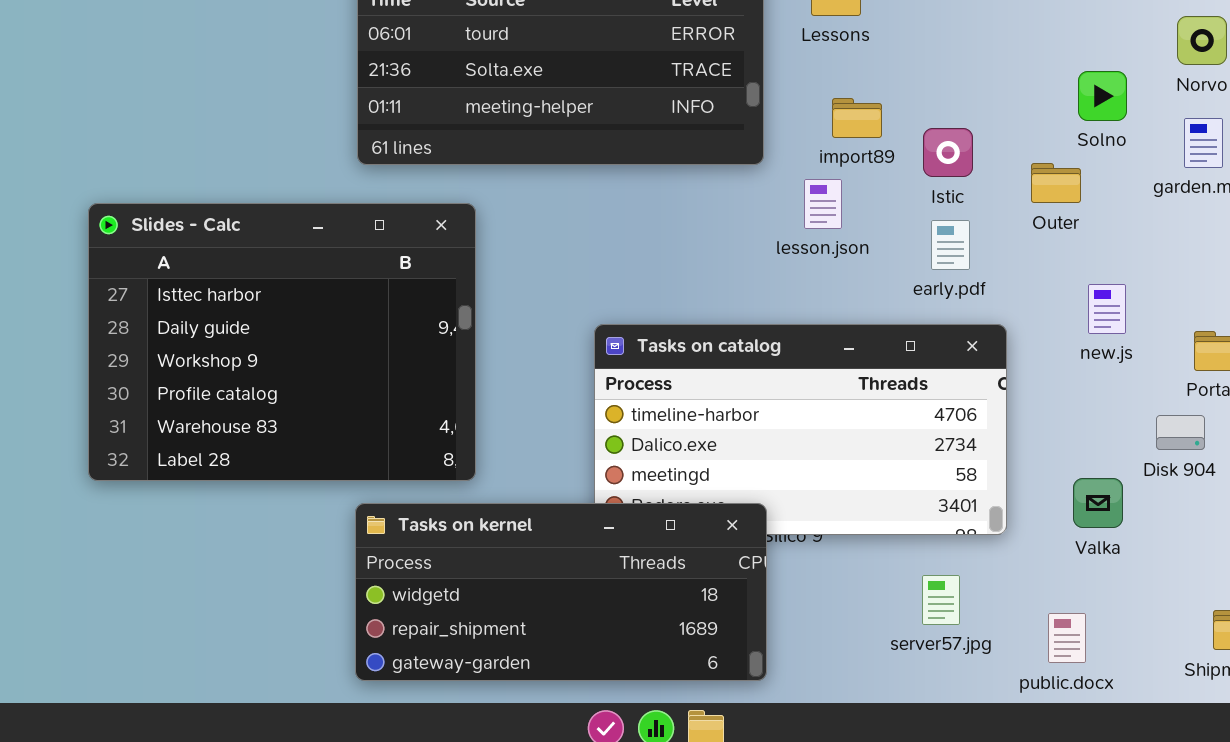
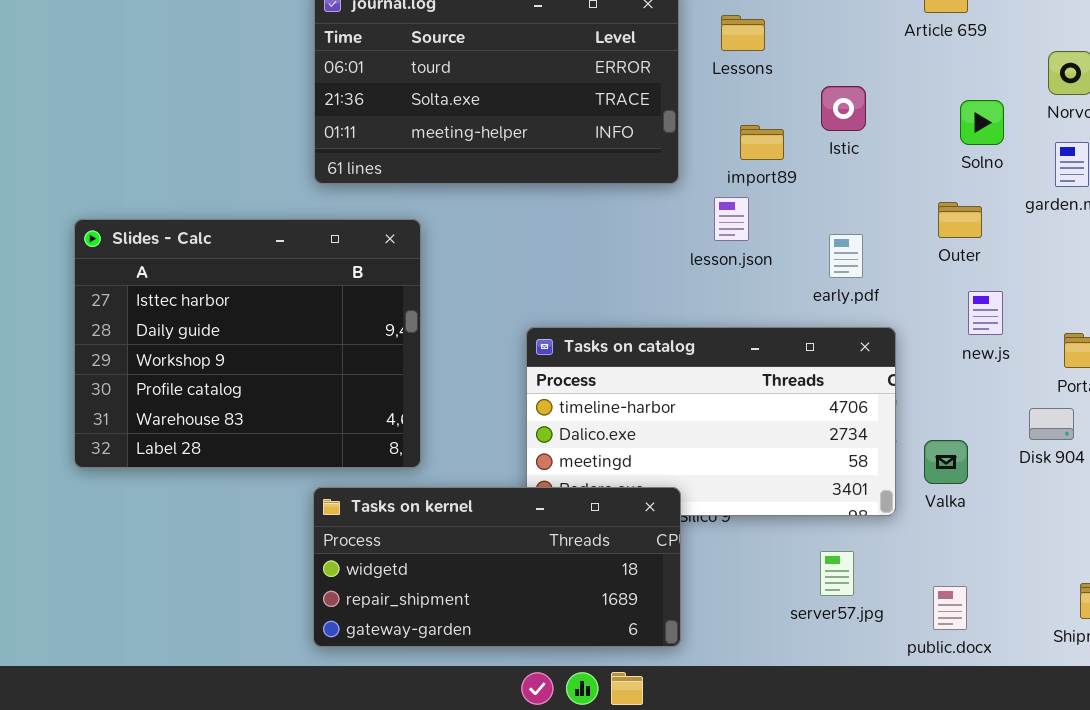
Istic: [923,128,973,177] -> [821,86,866,131], moved
Outer: [1031,163,1081,203] -> [938,202,982,238], moved
Valka: [1073,478,1123,528] -> [924,440,968,484], moved

